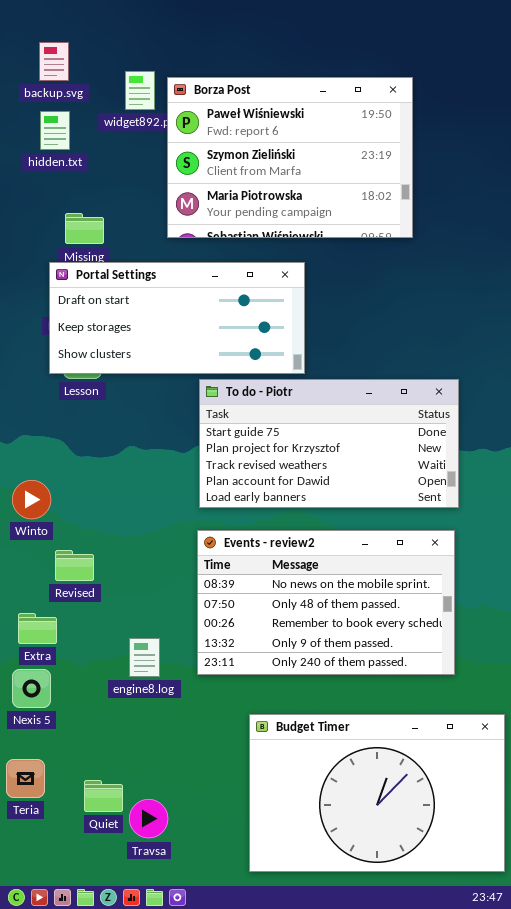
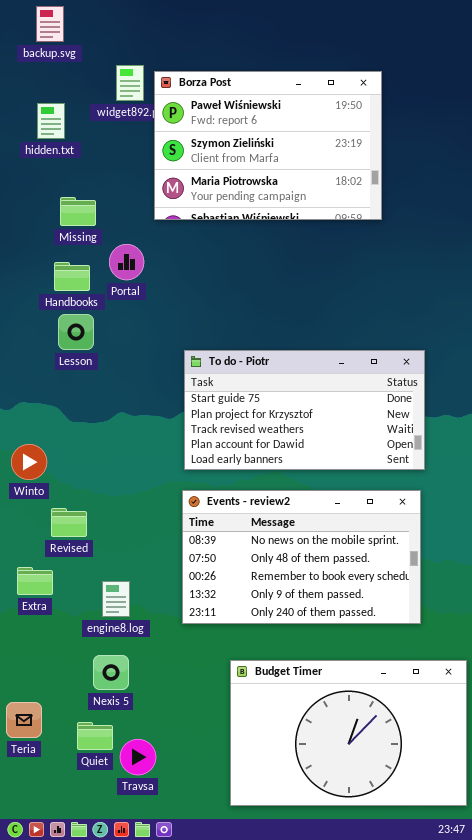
backup.svg: [39,42,69,81] -> [36,6,64,42], moved
Portal Settings: [49,262,305,374] -> none, closed
engine8.log: [129,638,160,677] -> [102,581,130,617], moved
Nexis 5: [12,669,51,708] -> [93,655,129,690], moved

